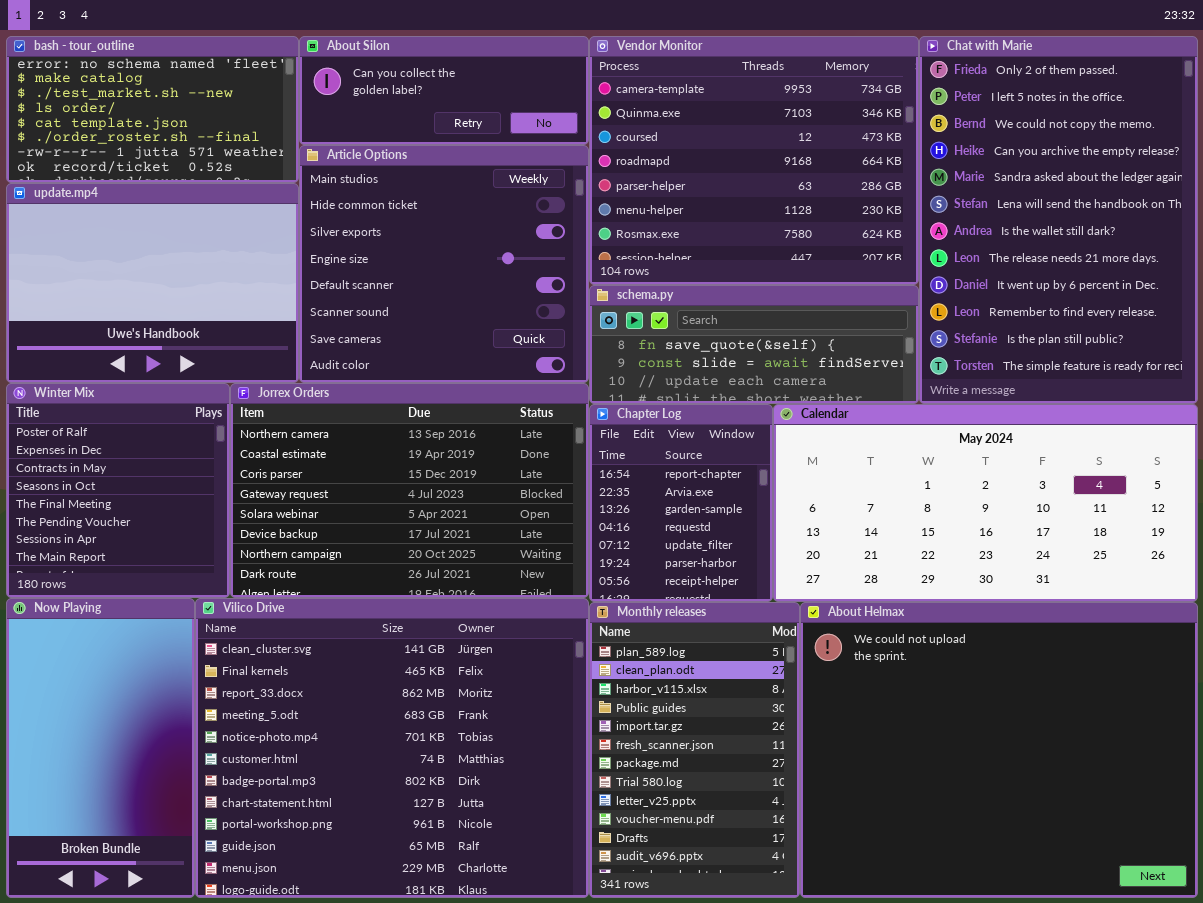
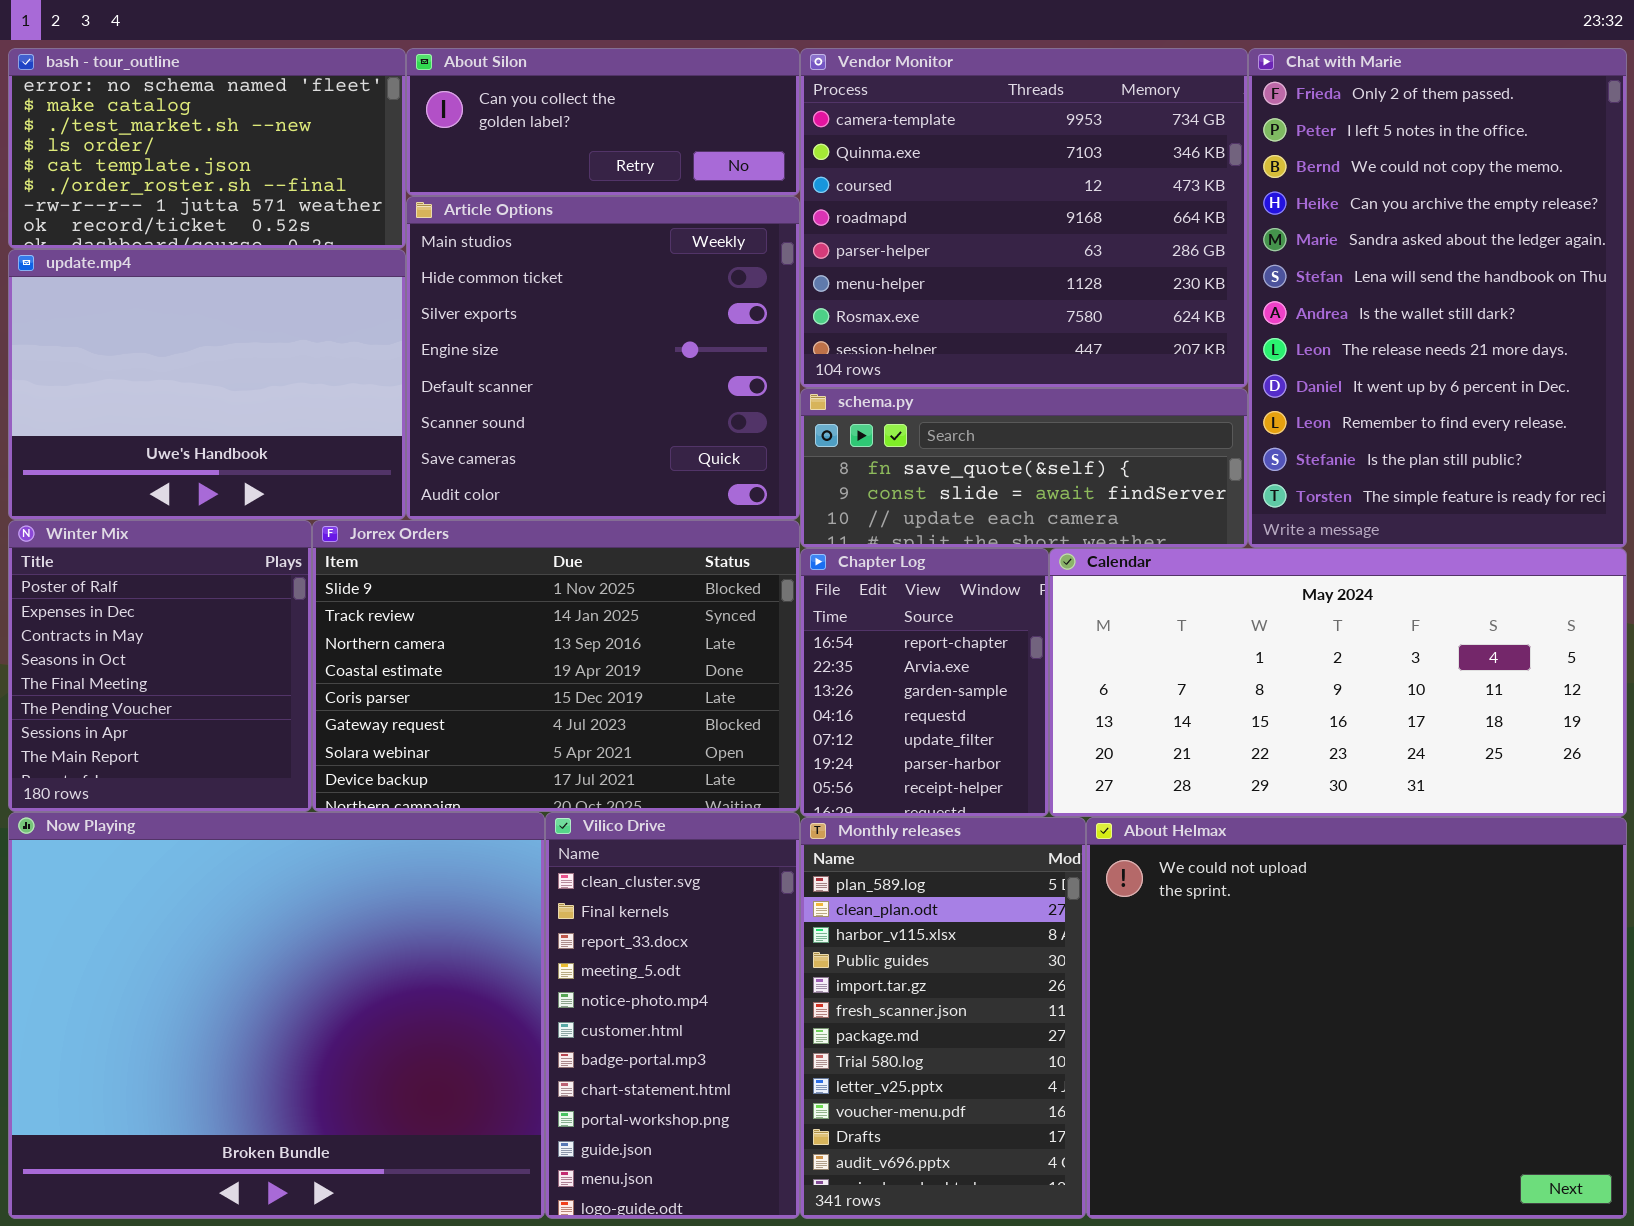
Jorrex Orders: [230,383,589,598] -> [312,520,800,812], scrolled up 2 rows
Now Playing: [6,598,195,898] -> [8,812,545,1219], resized
Vilico Drive: [195,598,589,898] -> [545,812,800,1219], resized

